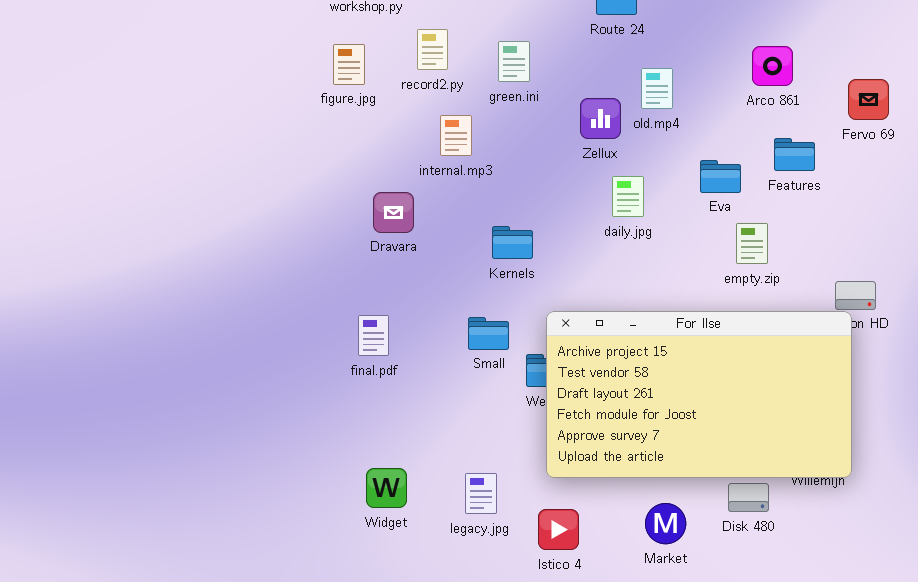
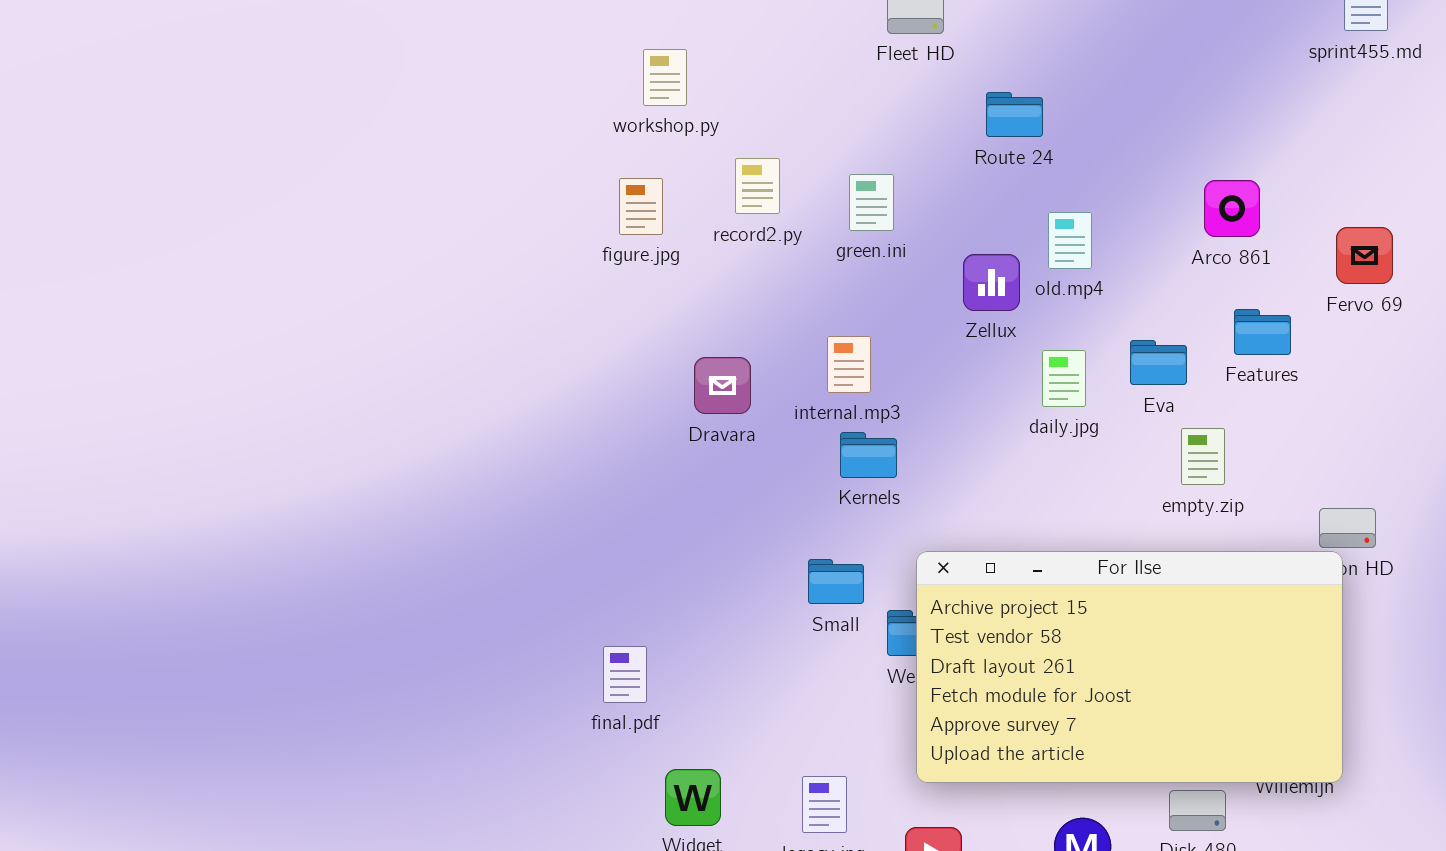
internal.mp3: [440,115,472,156] -> [827,336,871,393], moved
daily.jpg: [612,176,644,217] -> [1042,350,1086,407], moved
Dravara: [373,192,414,233] -> [694,357,751,414], moved
final.pdf: [358,315,389,356] -> [603,646,647,703], moved

